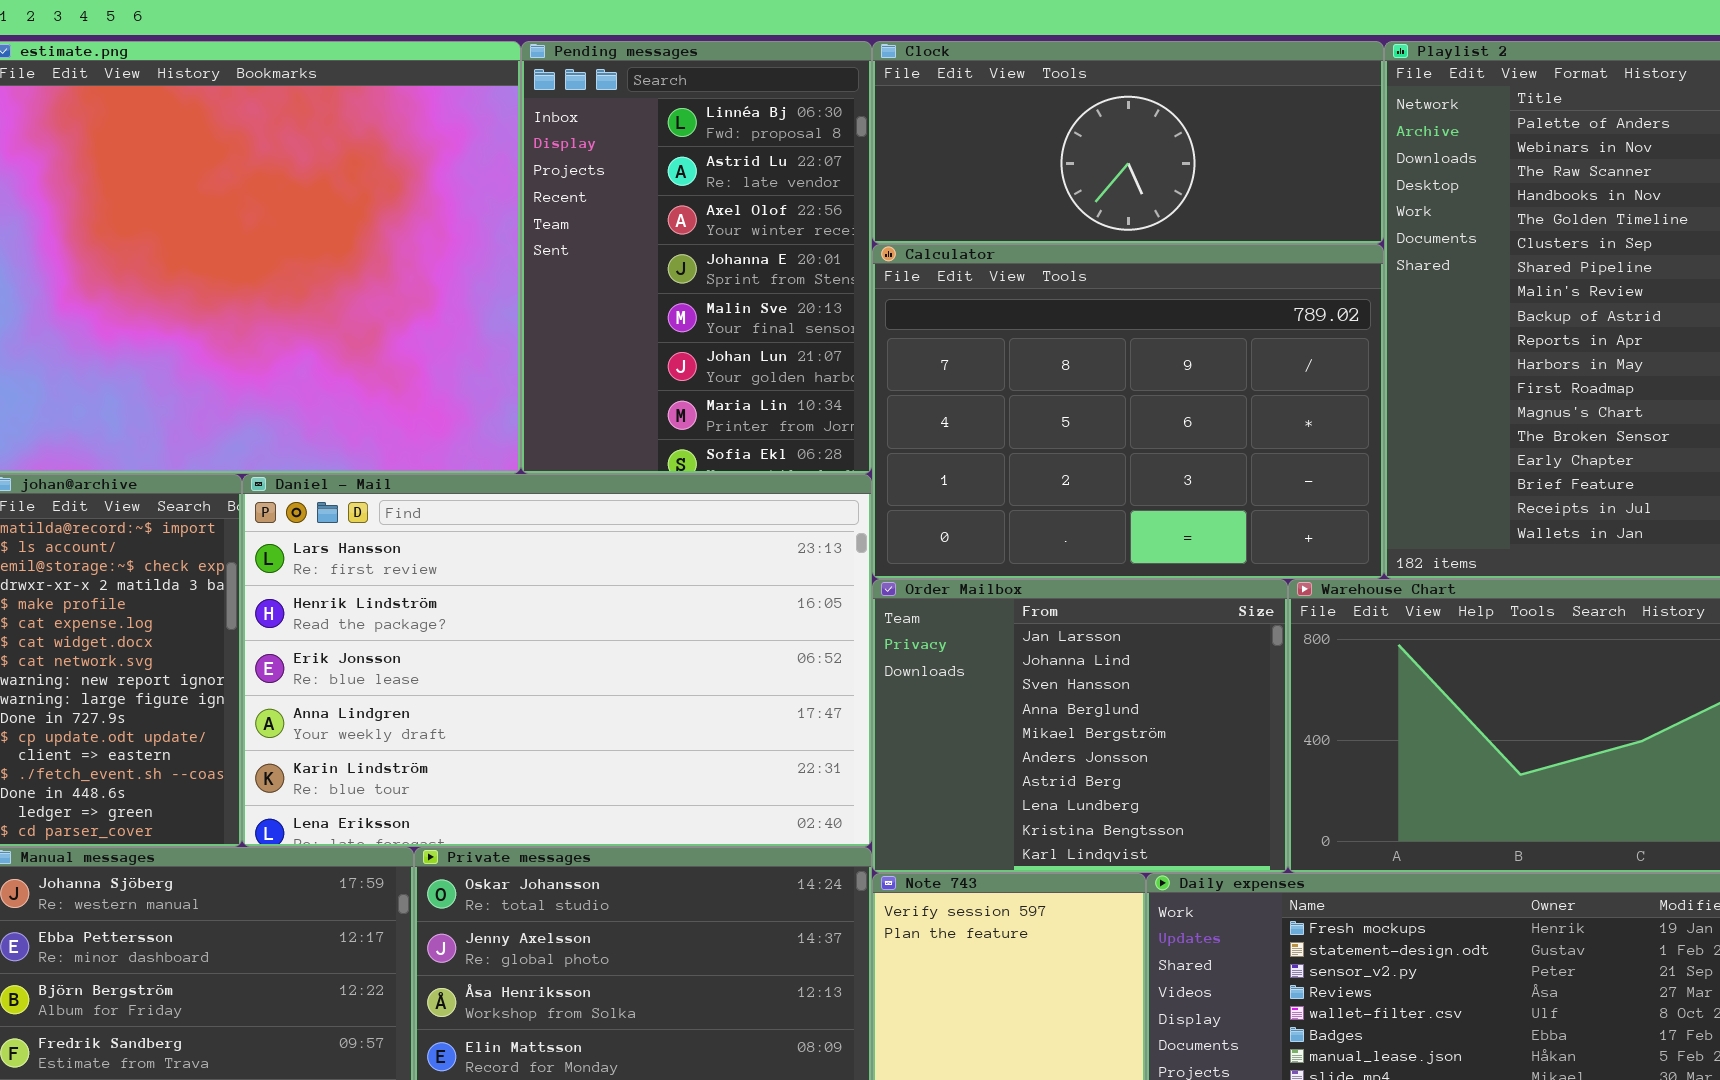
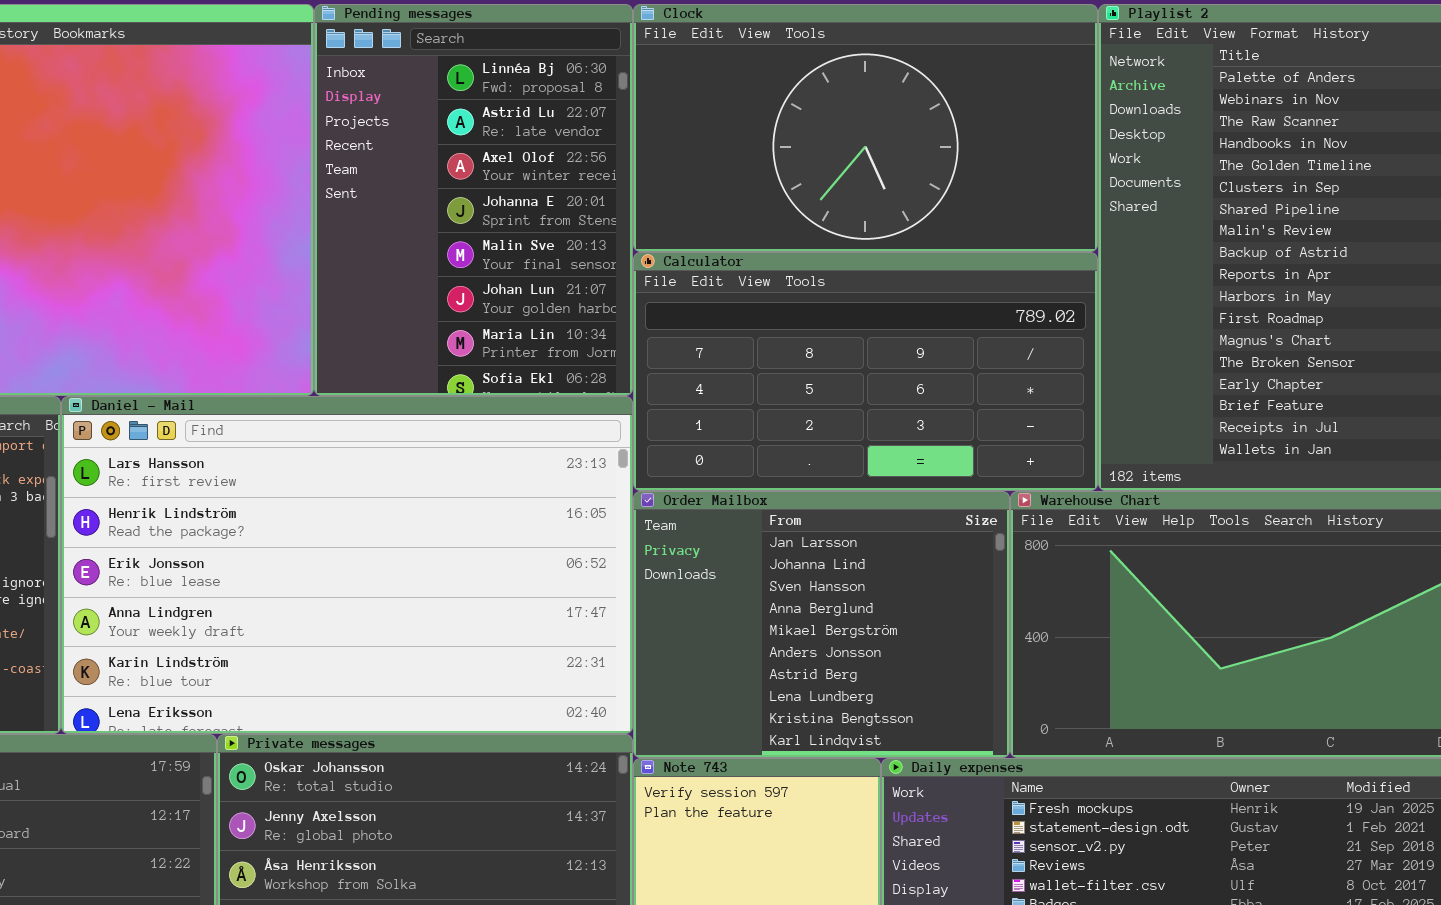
Clock: [872,41,1384,244] -> [633,4,1098,252], resized
Calculator: [872,244,1384,579] -> [633,252,1098,491], resized

